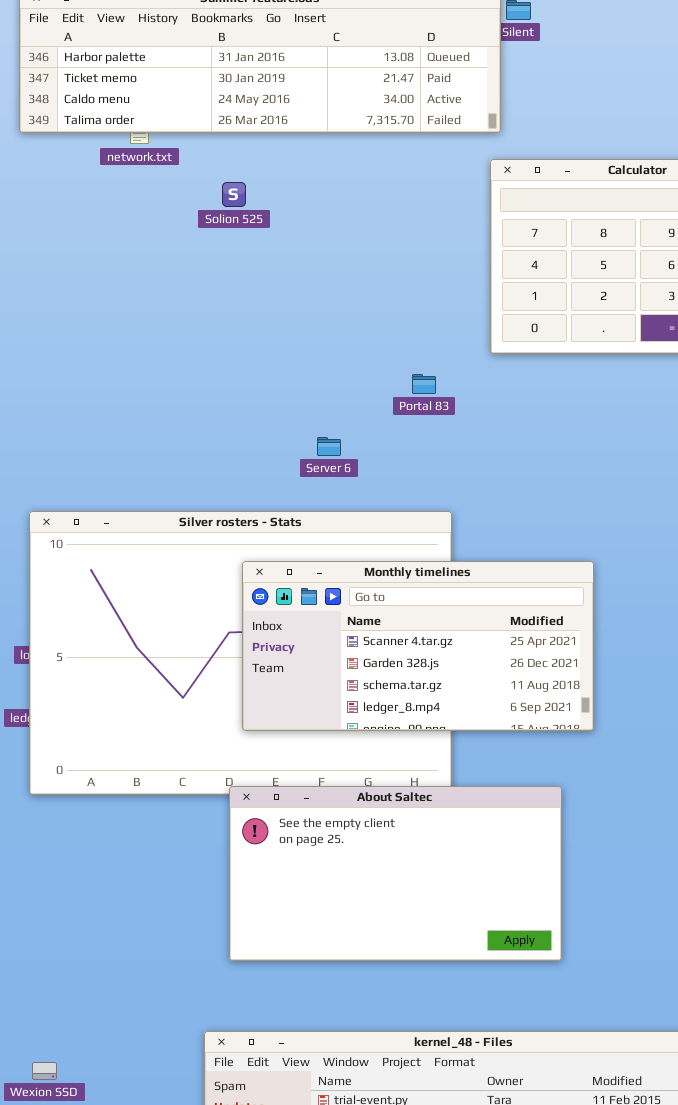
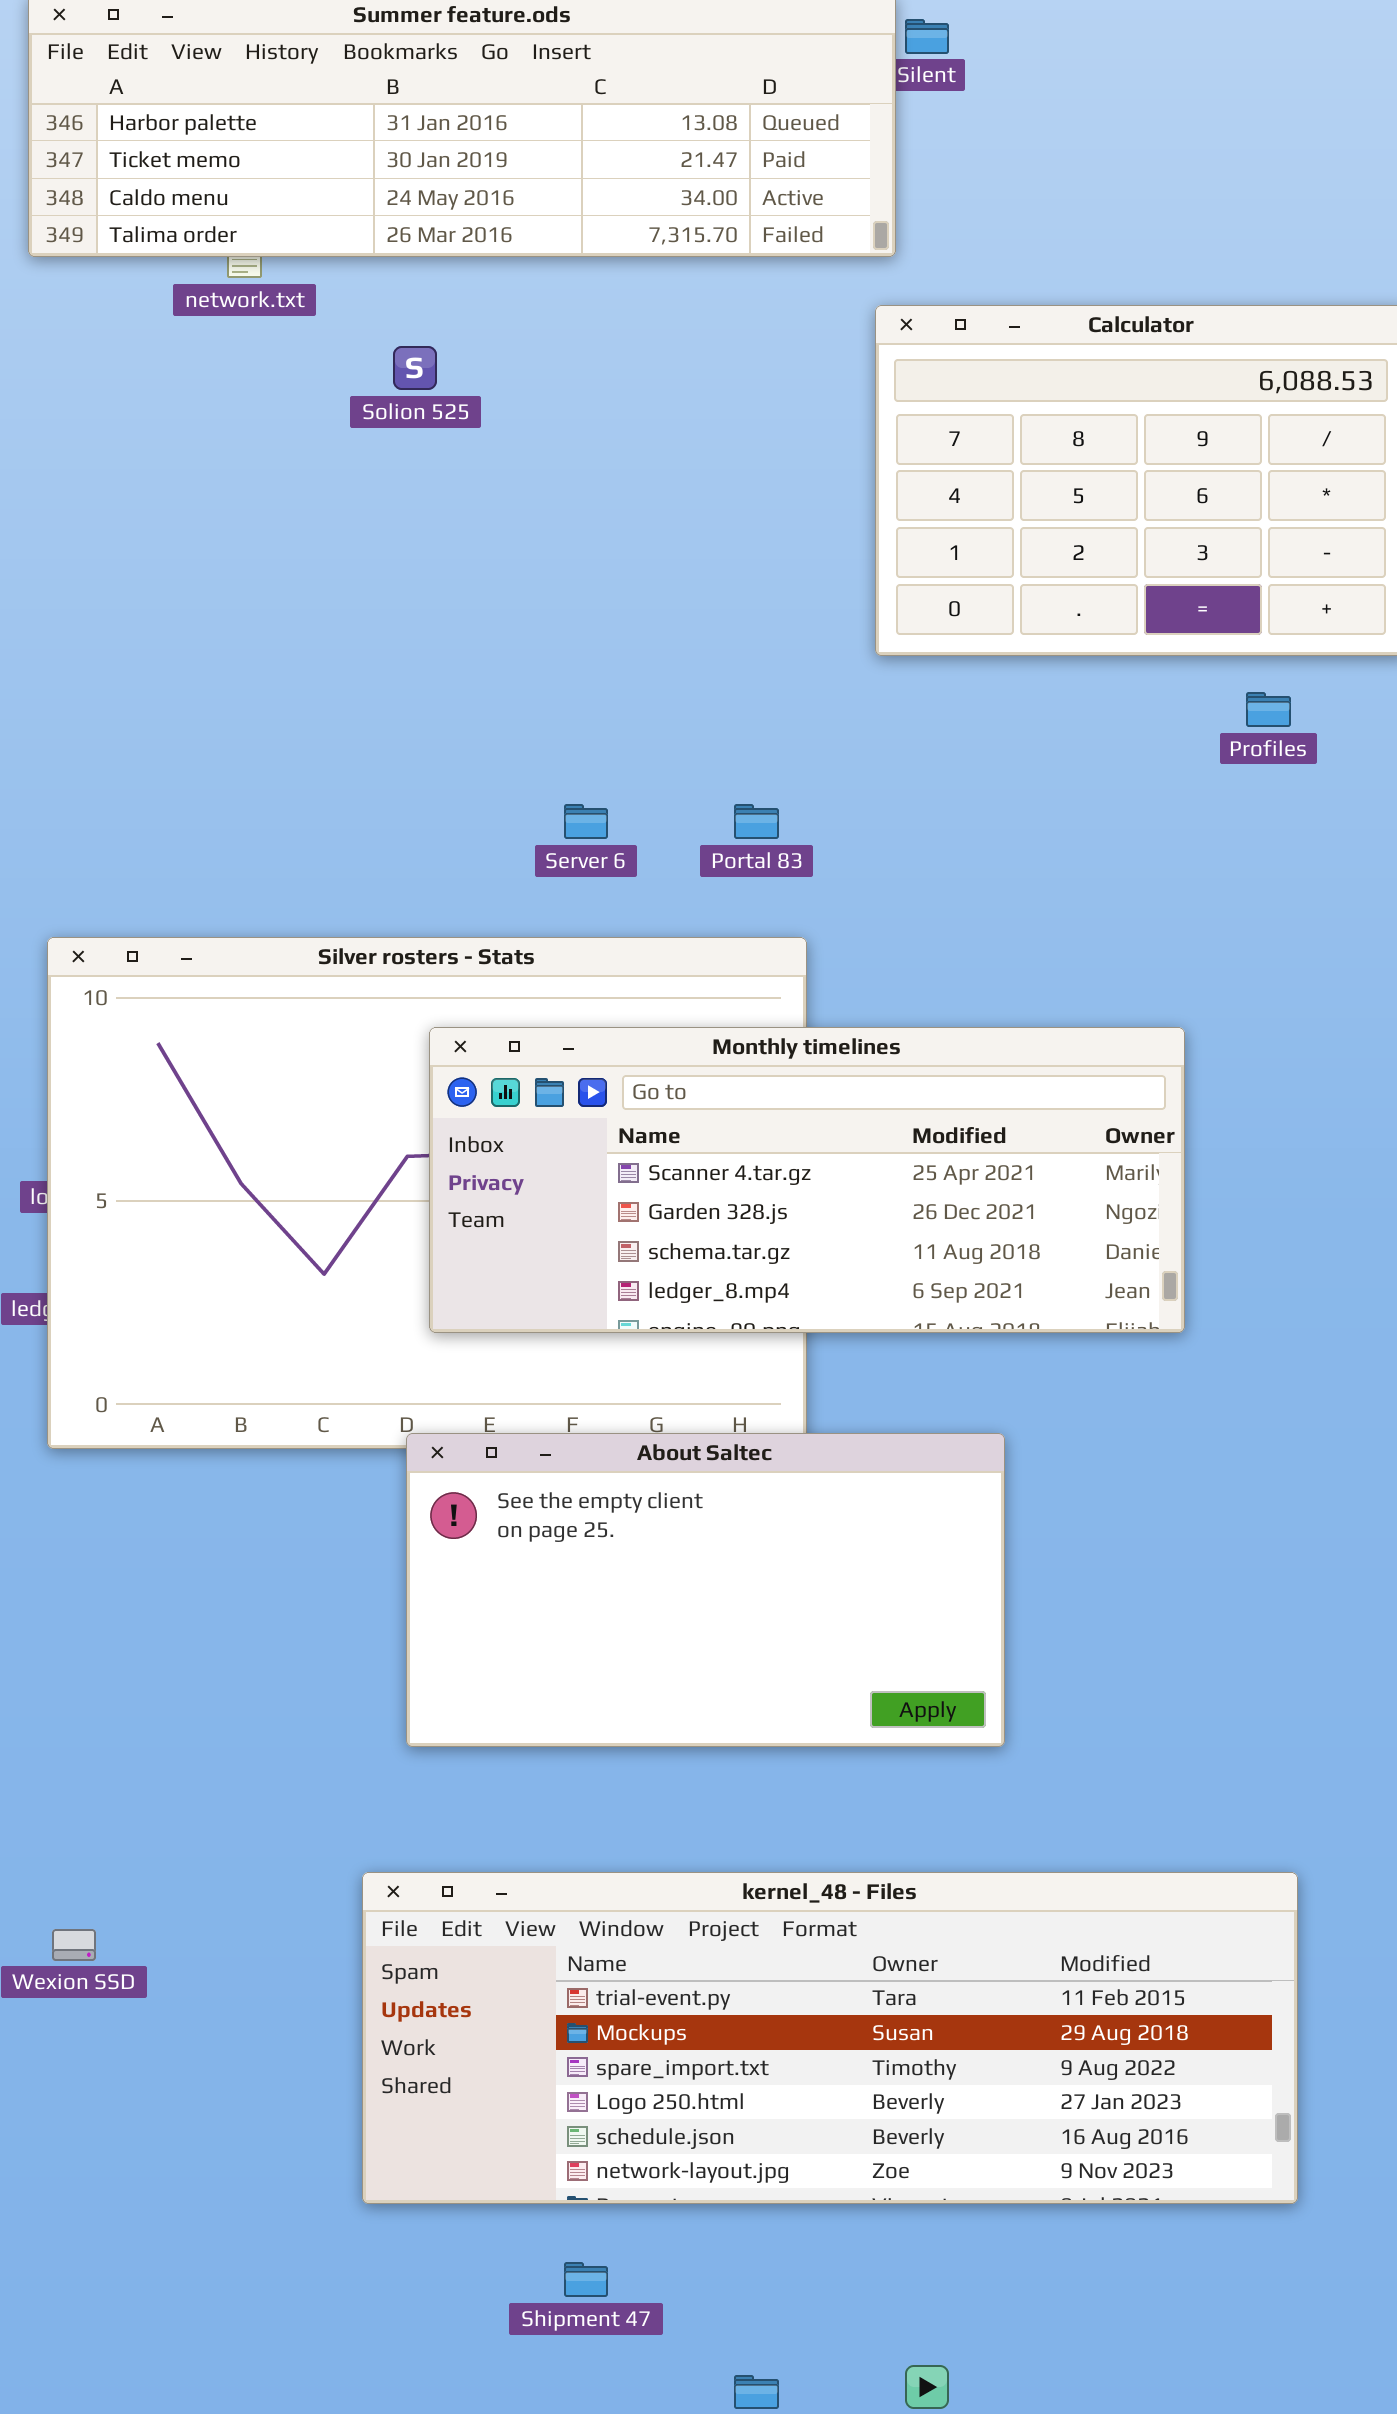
Portal 83: [412,374,436,394] -> [734,804,779,839], moved
Monthly timelines: [242,561,594,731] -> [429,1027,1185,1333], resized

